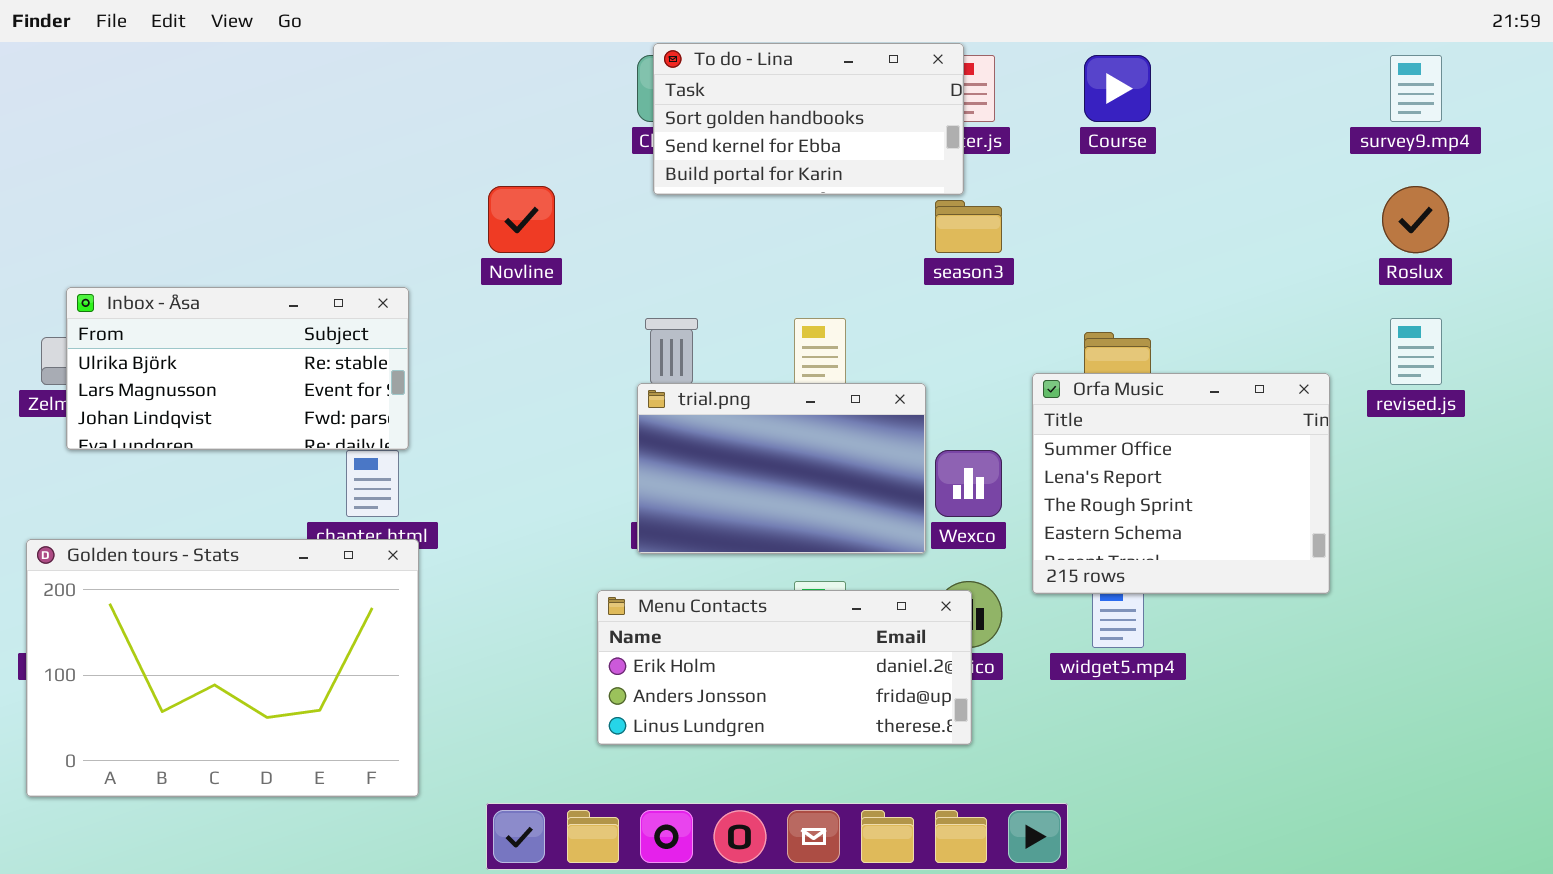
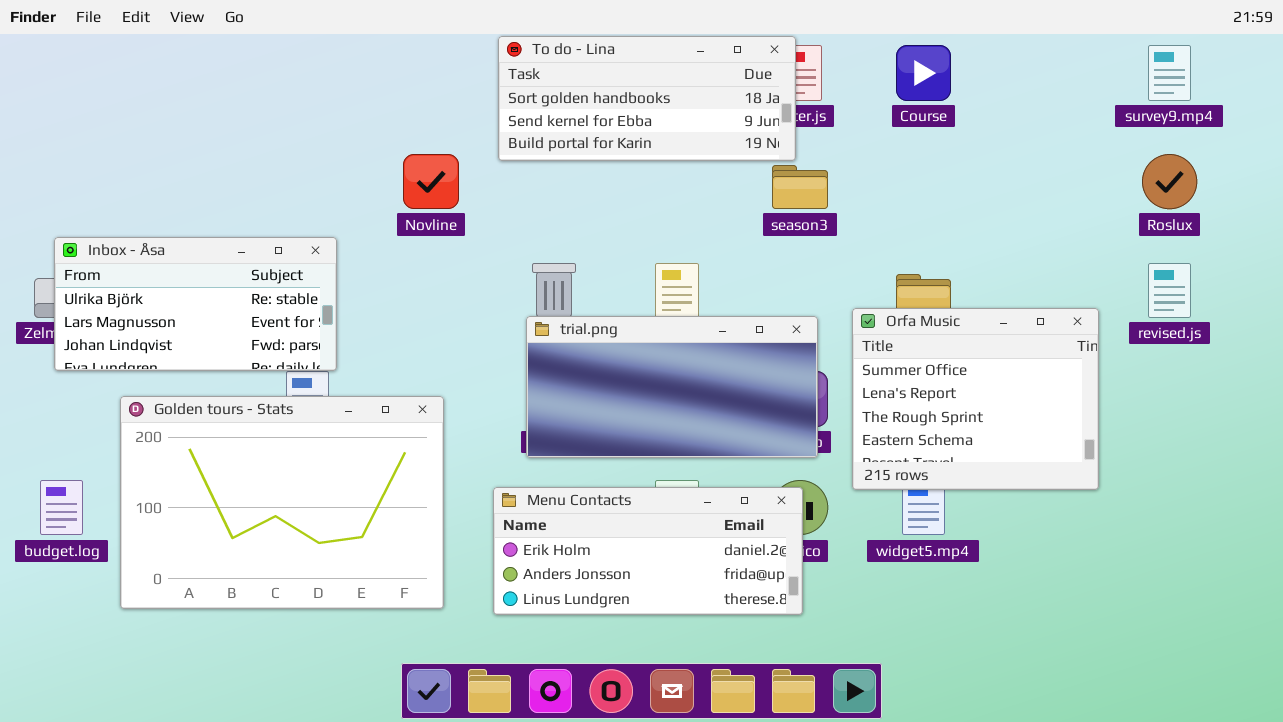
To do - Lina: [653,43,964,195] -> [498,36,796,161], resized
trial.png: [637,383,926,554] -> [526,316,818,458], resized
Golden tours - Stats: [26,539,419,797] -> [120,396,444,609], moved

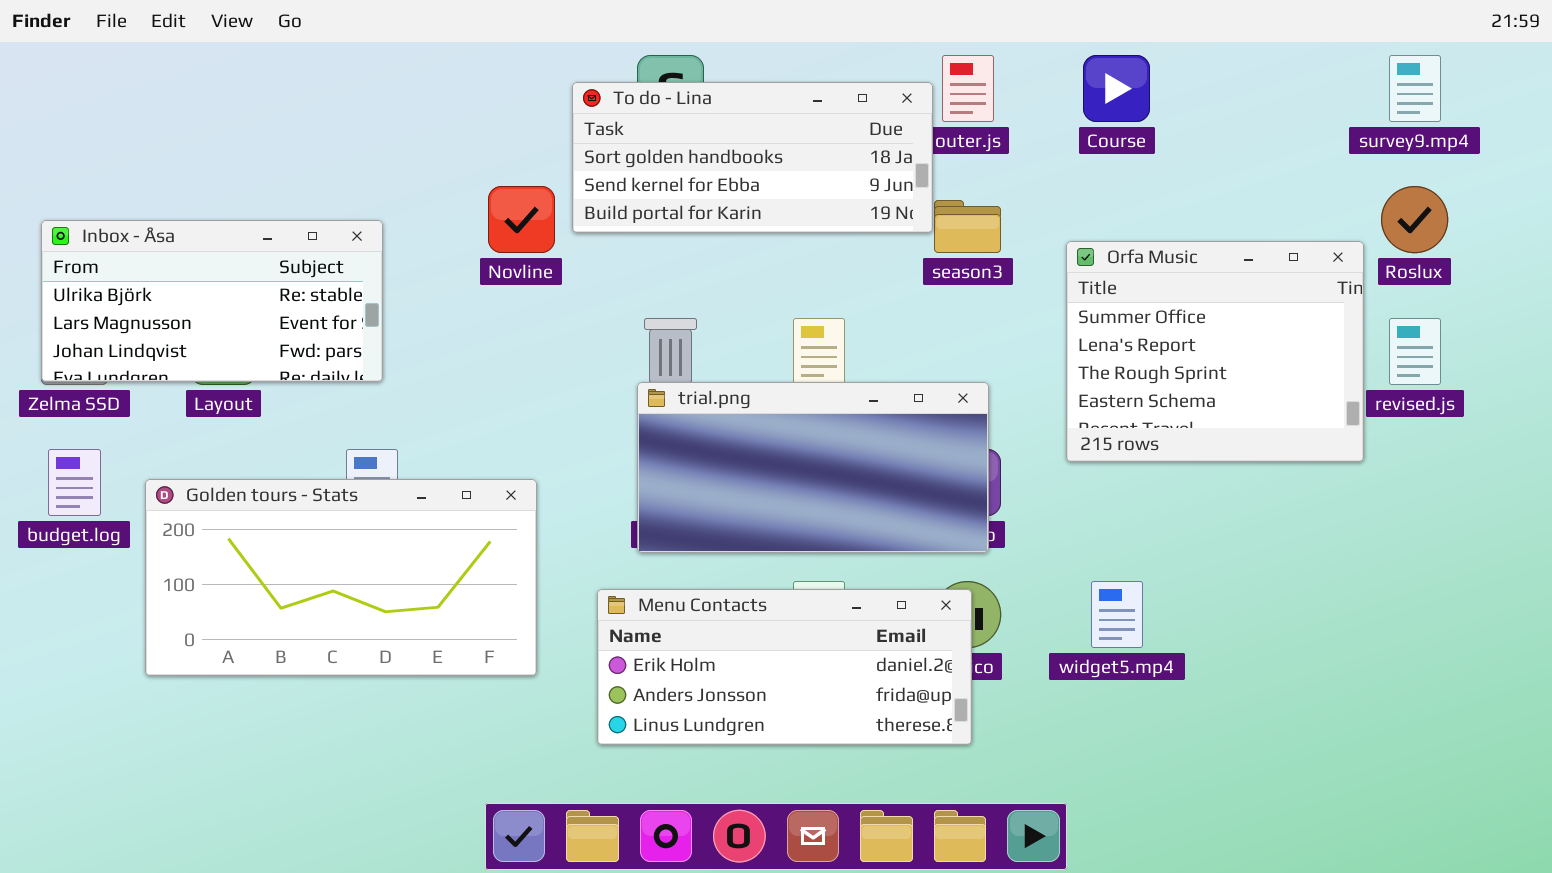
To do - Lina: [498,36,796,161] -> [572,82,933,233], moved
Inbox - Åsa: [54,237,337,371] -> [41,220,383,382], moved
Orfa Music: [852,308,1099,490] -> [1066,241,1364,462], moved
Golden tours - Stats: [120,396,444,609] -> [145,479,537,676], resized
budget.log: [40,480,83,535] -> [48,449,101,516], moved

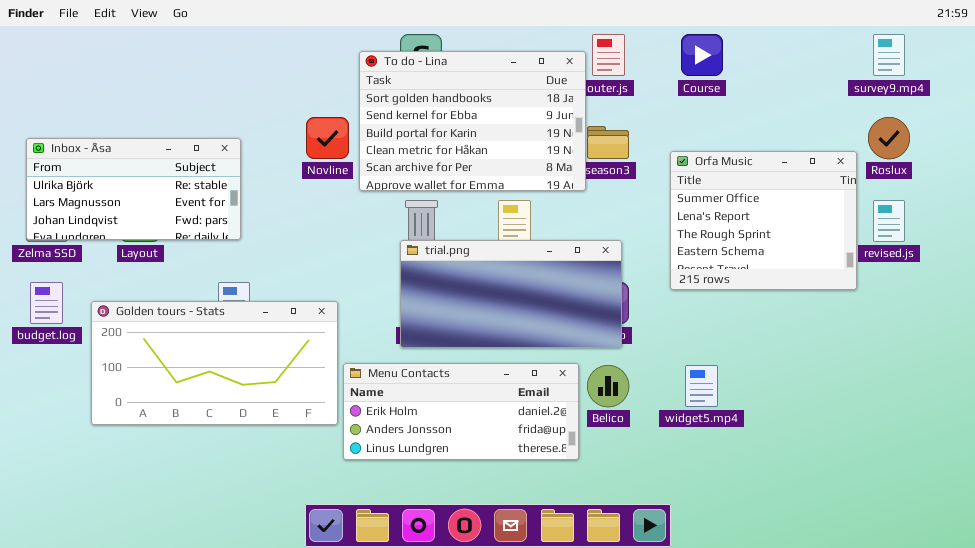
To do - Lina: [572,82,933,233] -> [359,51,586,191], resized
Menu Contacts: [597,589,972,745] -> [343,363,579,460], moved

